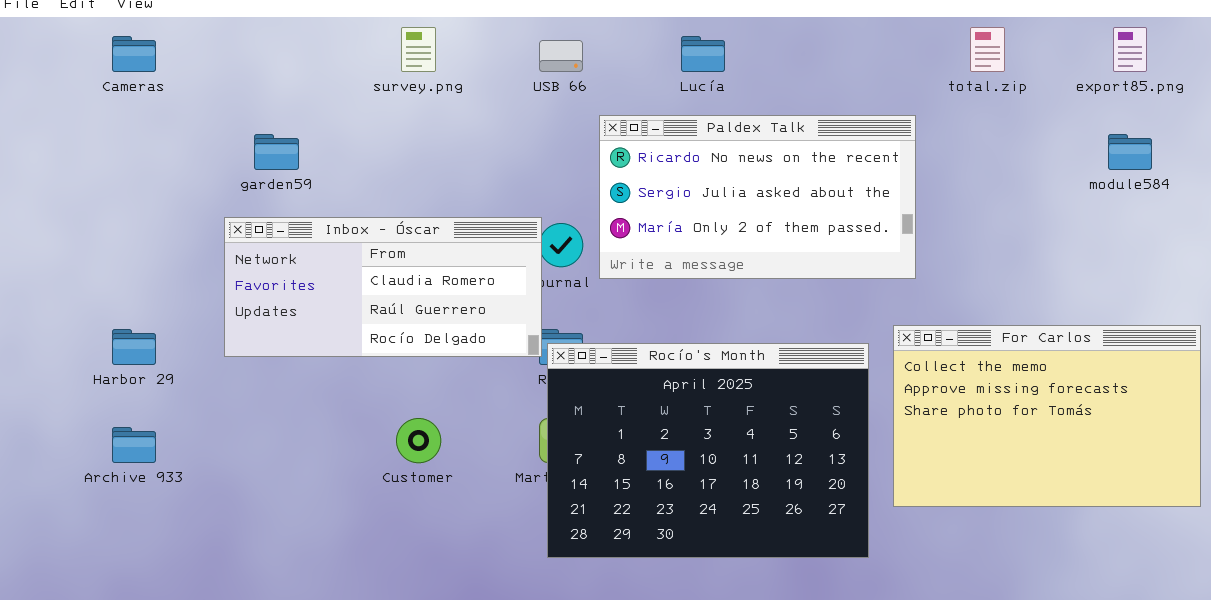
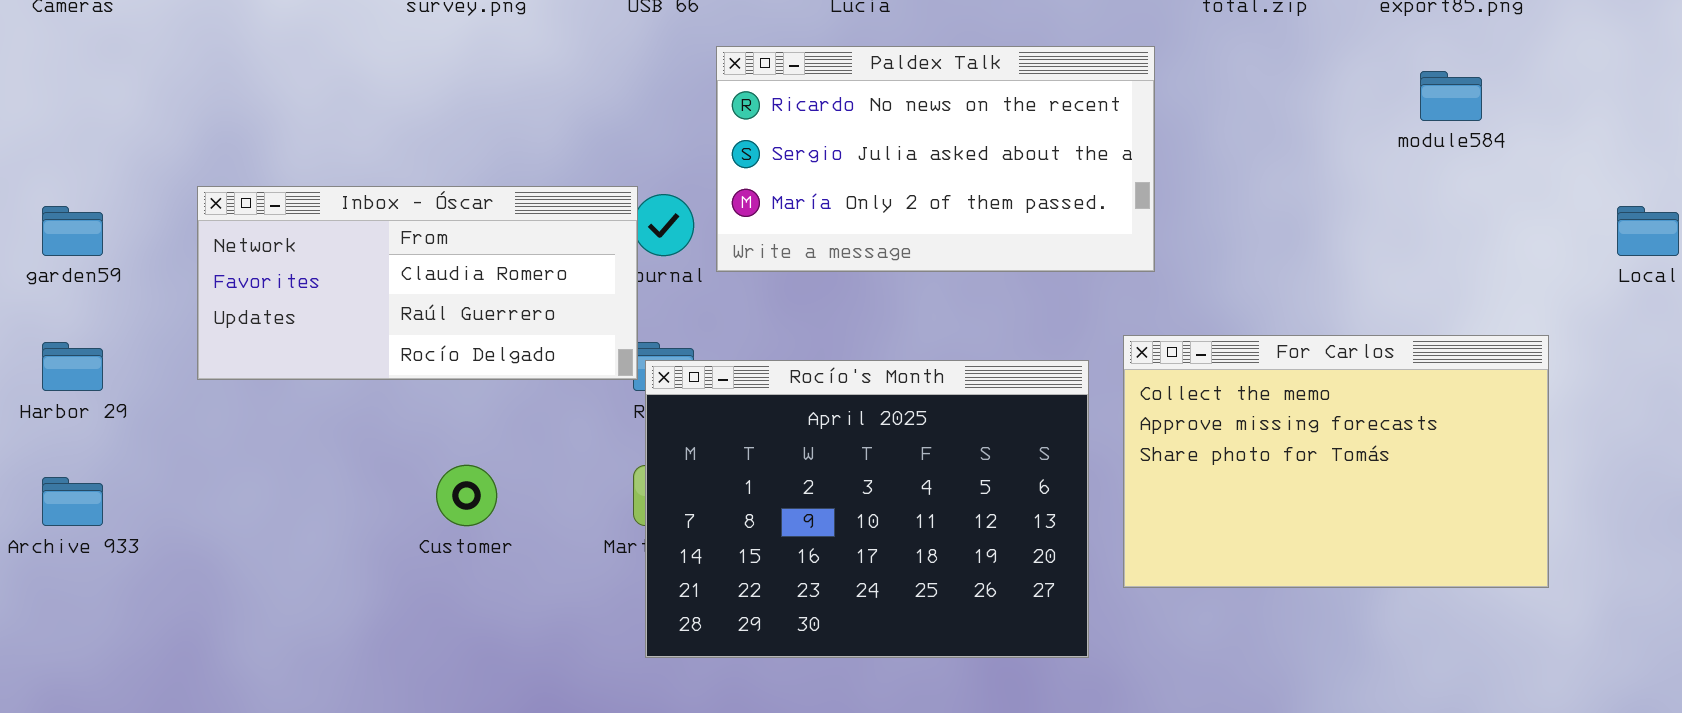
garden59: [254,134,299,170] -> [42,206,103,256], moved

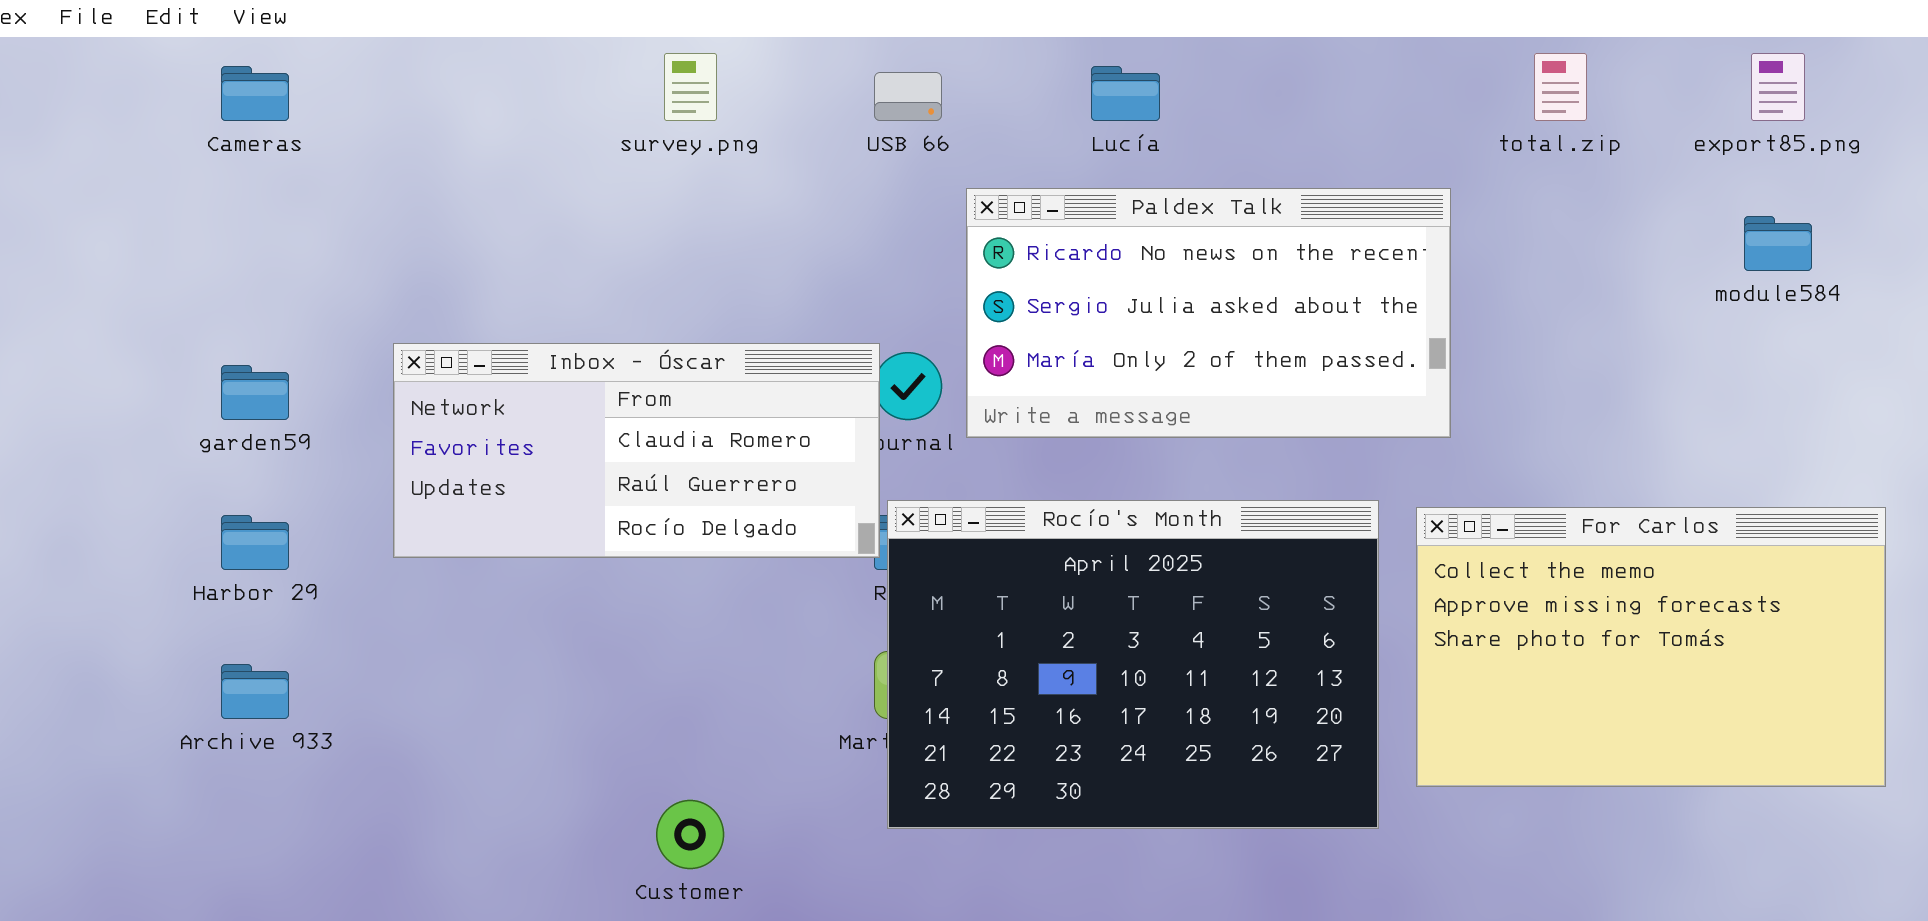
Rocío's Month: [645,360,1089,658] -> [887,500,1379,829], moved
Customer: [436,465,497,526] -> [656,800,724,869], moved

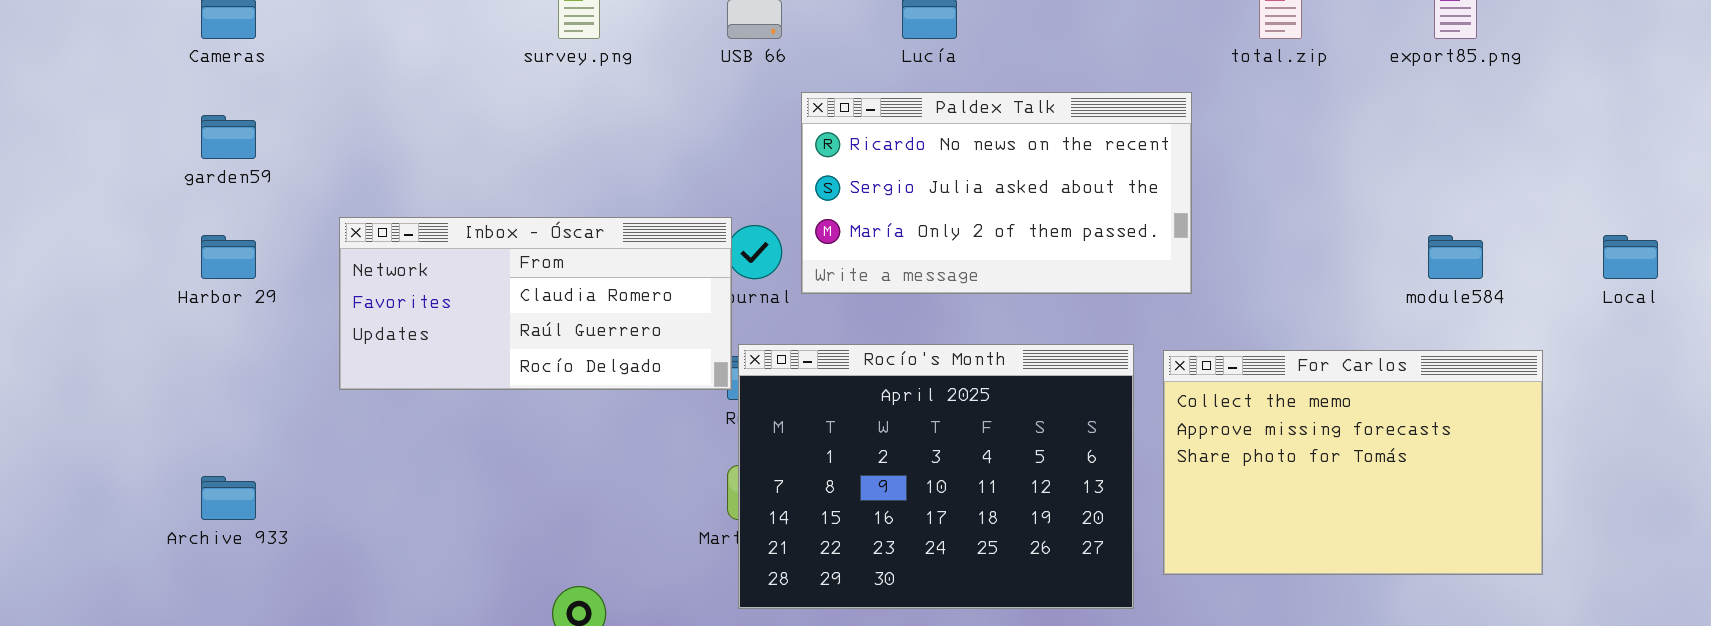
module584: [1744,216,1812,271] -> [1428,235,1483,279], moved
garden59: [221,365,289,420] -> [201,115,256,159], moved
Harbor 29: [221,515,289,570] -> [201,235,256,279], moved

